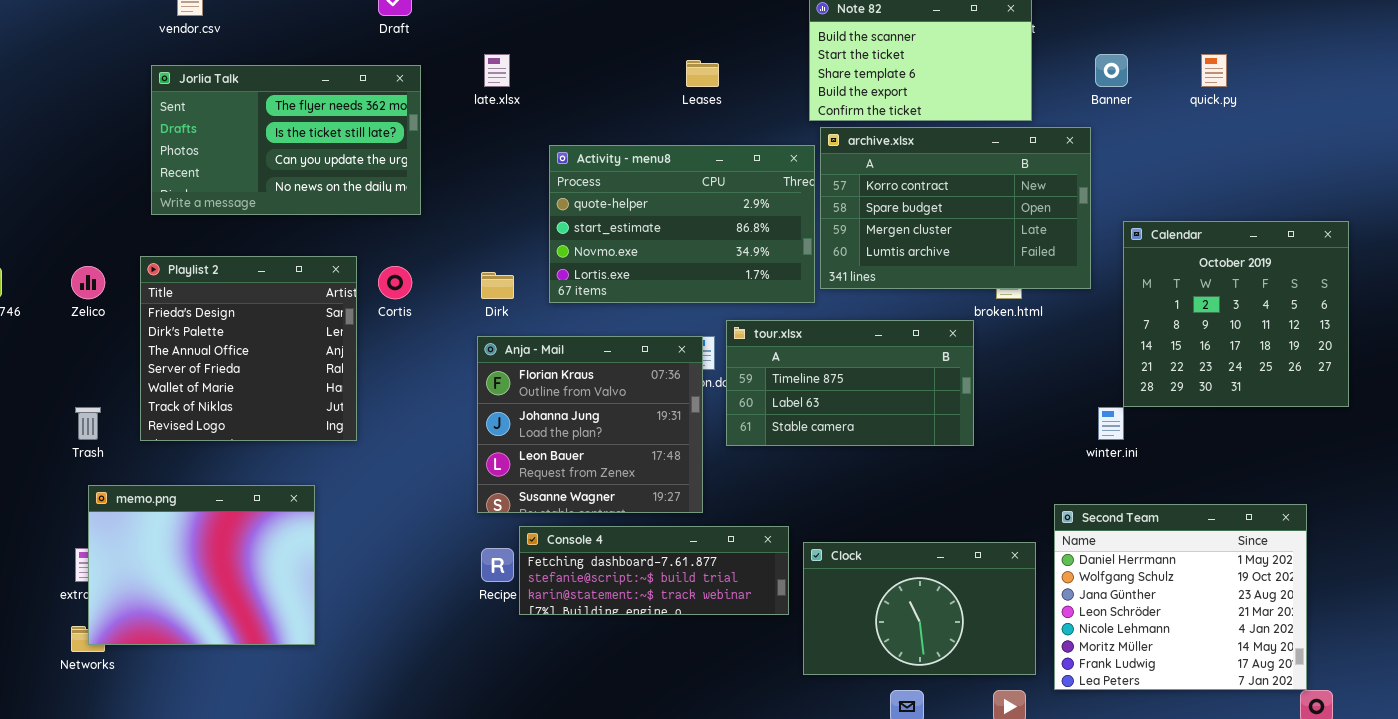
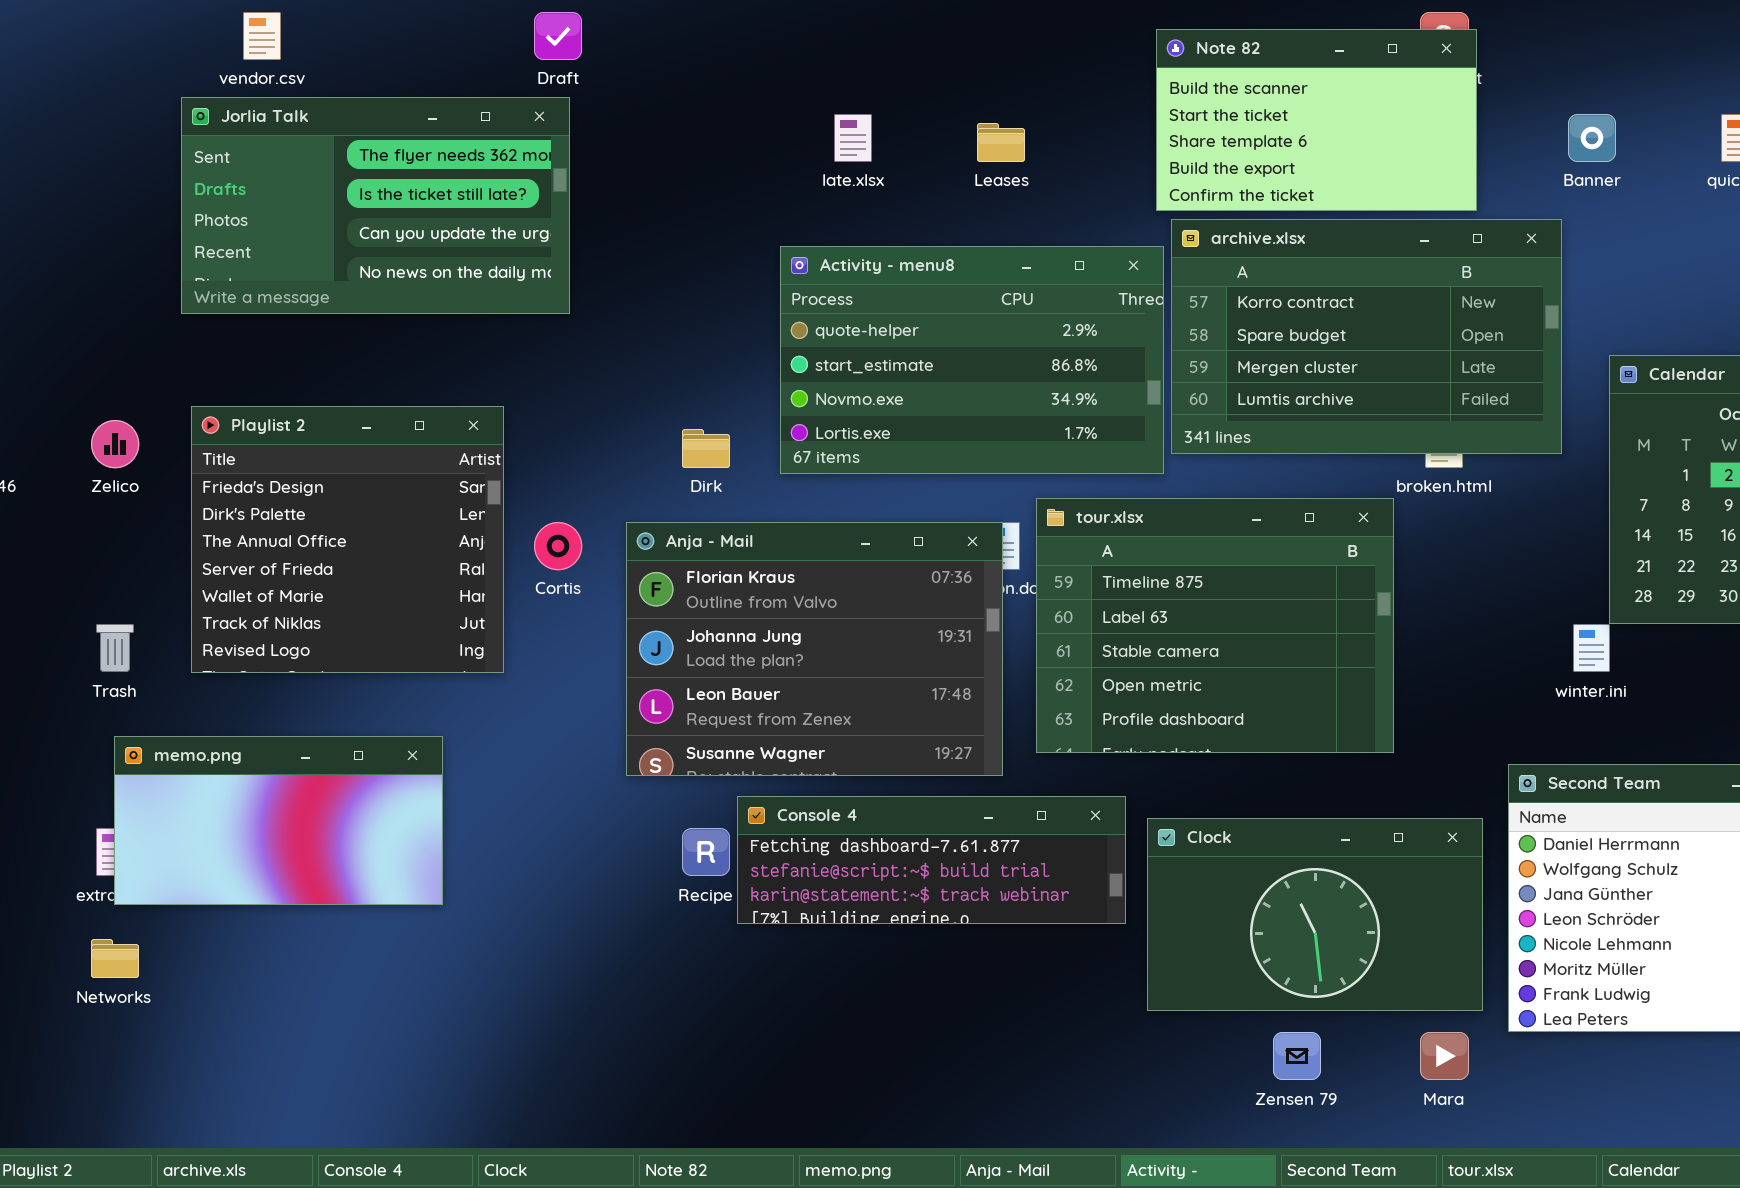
late.xlsx: [484,54,510,87] -> [834,114,872,162], moved
Jorlia Talk: [151,65,421,215] -> [181,97,570,314], moved
Cortis: [378,266,412,299] -> [534,522,582,570], moved
tour.xlsx: [726,320,974,446] -> [1036,498,1394,753], resized
Anja - Mail: [477,336,703,513] -> [626,522,1003,776], resized
memo.png: [88,485,315,645] -> [114,736,443,905], resized

